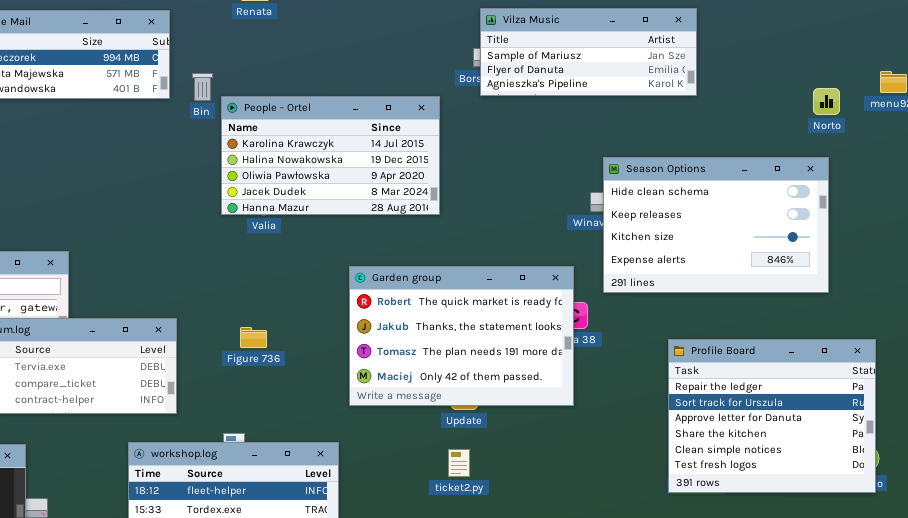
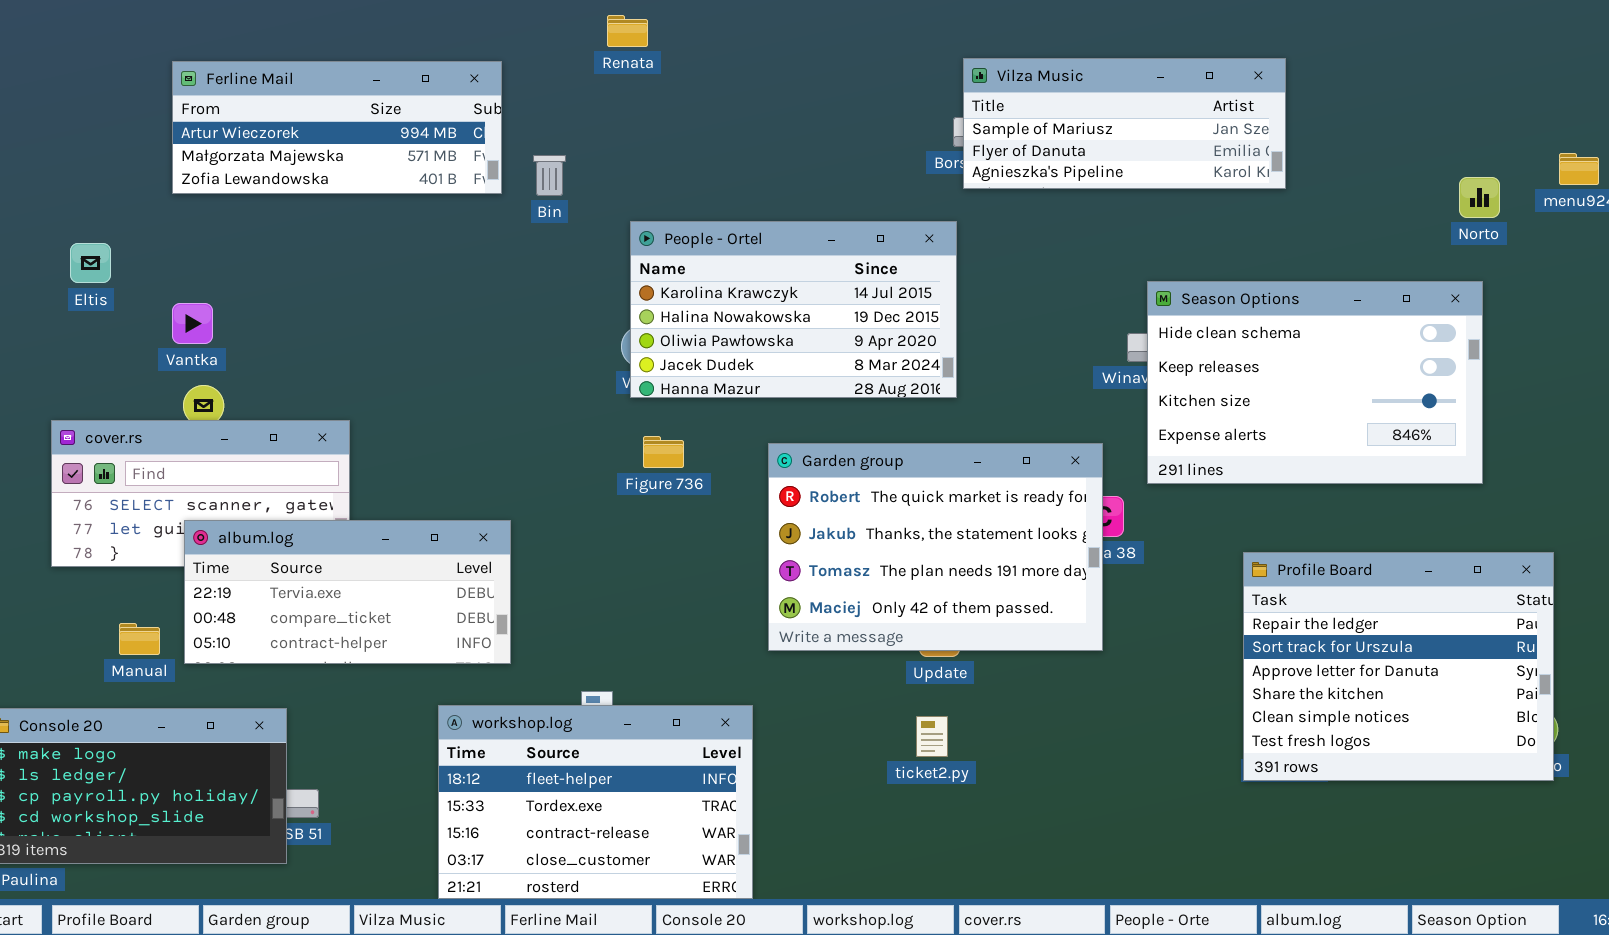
People - Ortel: [221,96,440,215] -> [630,221,957,398], moved
Figure 736: [240,327,267,348] -> [643,436,684,468], moved

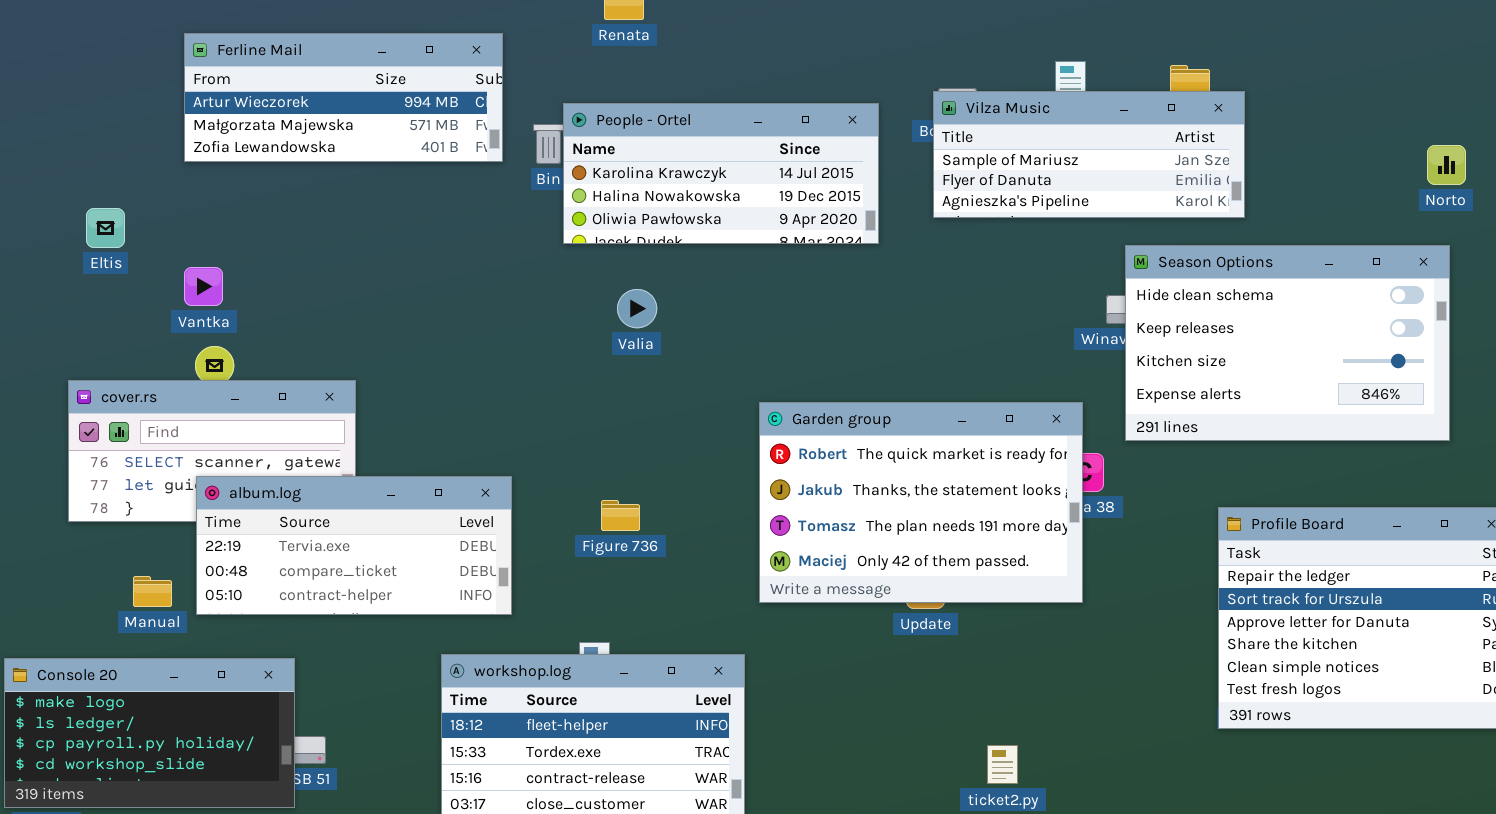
Vilza Music: [963,58,1286,189] -> [933,91,1245,218], moved
People - Ortel: [630,221,957,398] -> [563,103,879,244], moved, resized
Figure 736: [643,436,684,468] -> [601,500,640,531], moved
ticket2.py: [916,716,948,757] -> [987,745,1018,784], moved

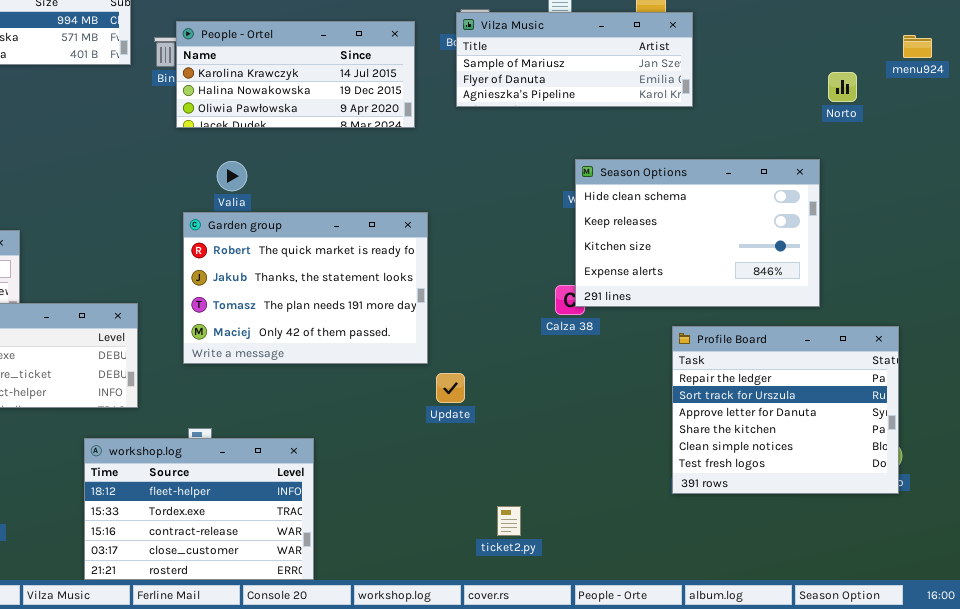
Norto: [1427,145,1466,185] -> [828,72,857,102], moved
Season Options: [1125,245,1450,441] -> [575,159,820,307], moved
Garden group: [759,402,1083,603] -> [183,212,428,364], moved

